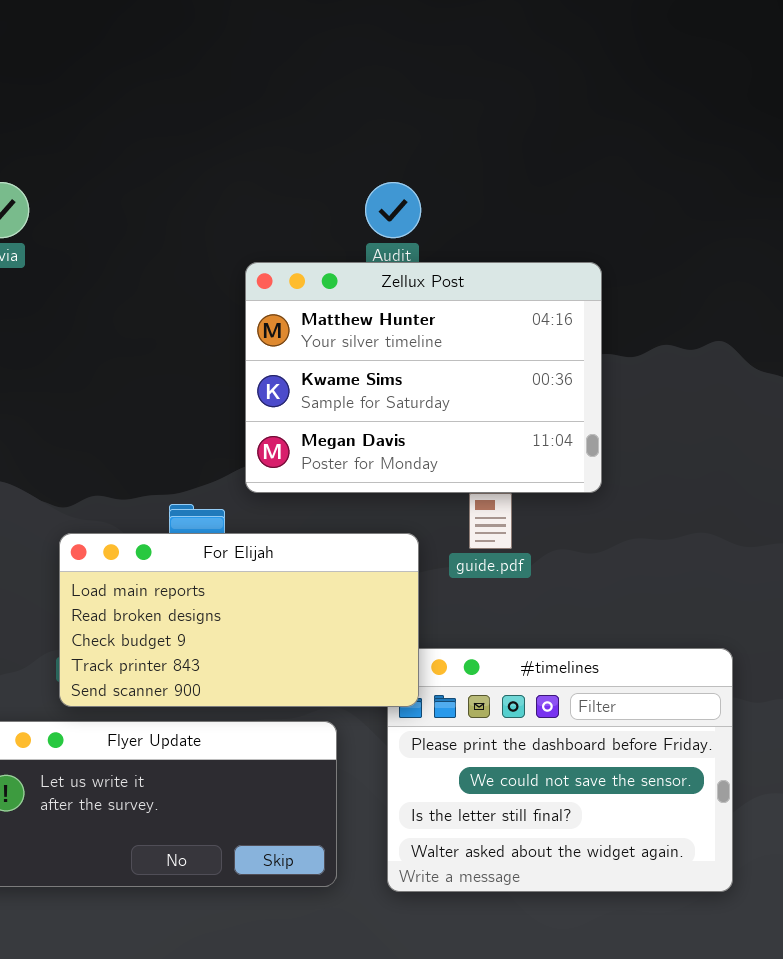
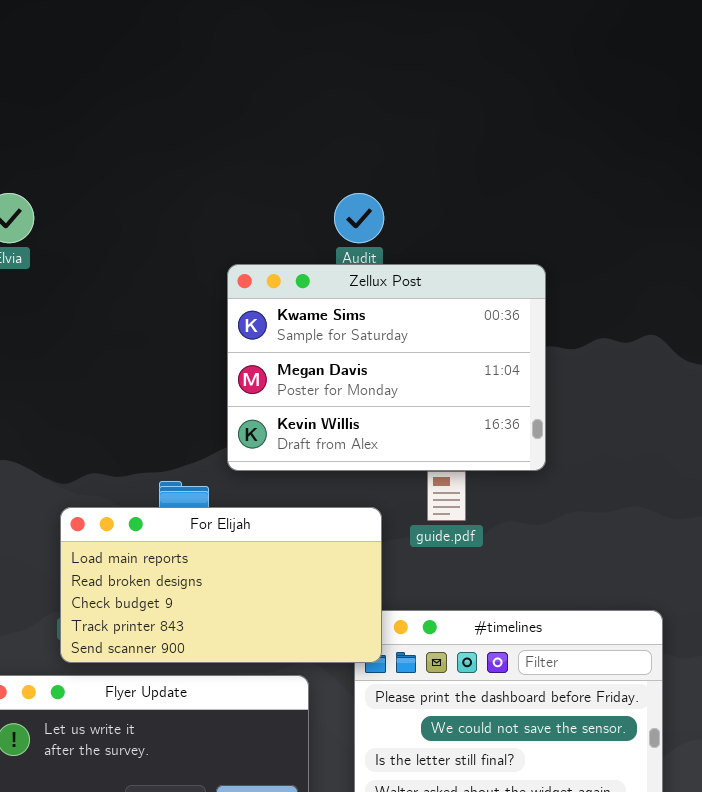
Zellux Post: [245,262,602,493] -> [227,264,546,471], scrolled down 1 row

